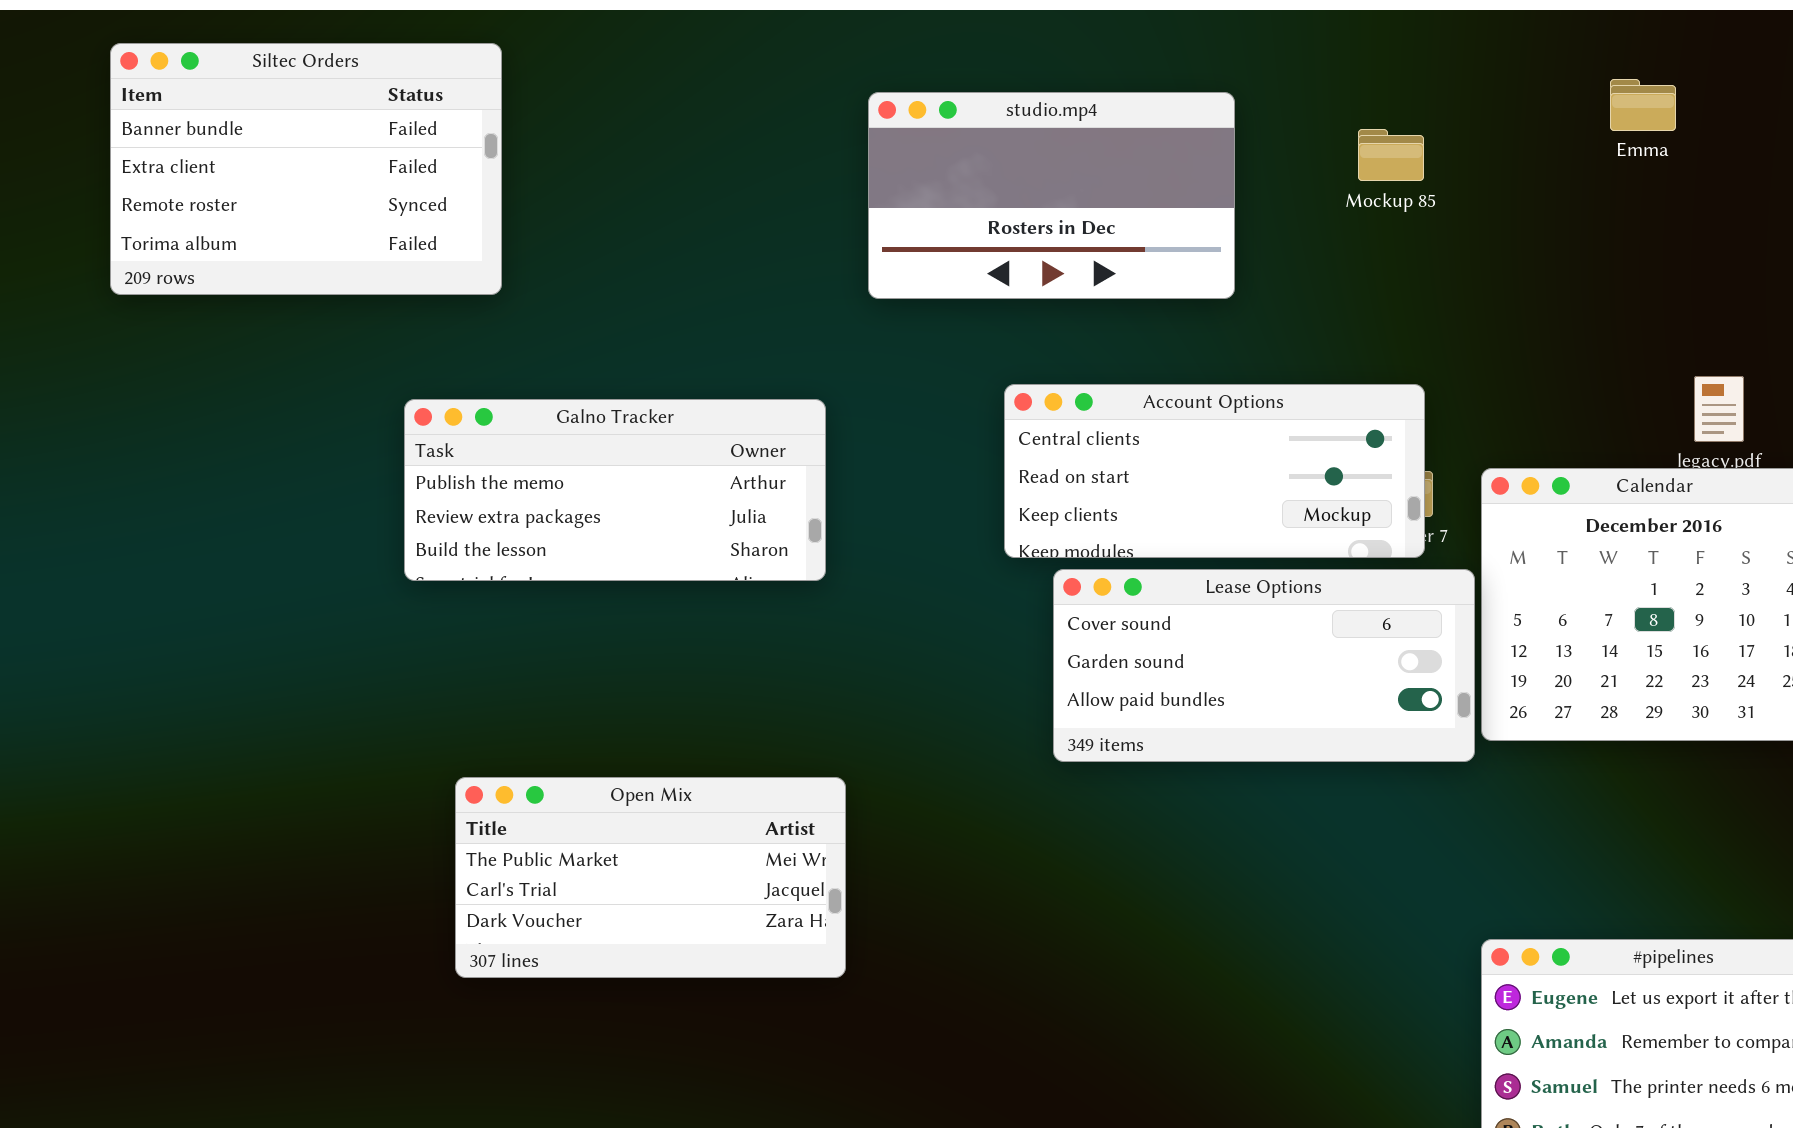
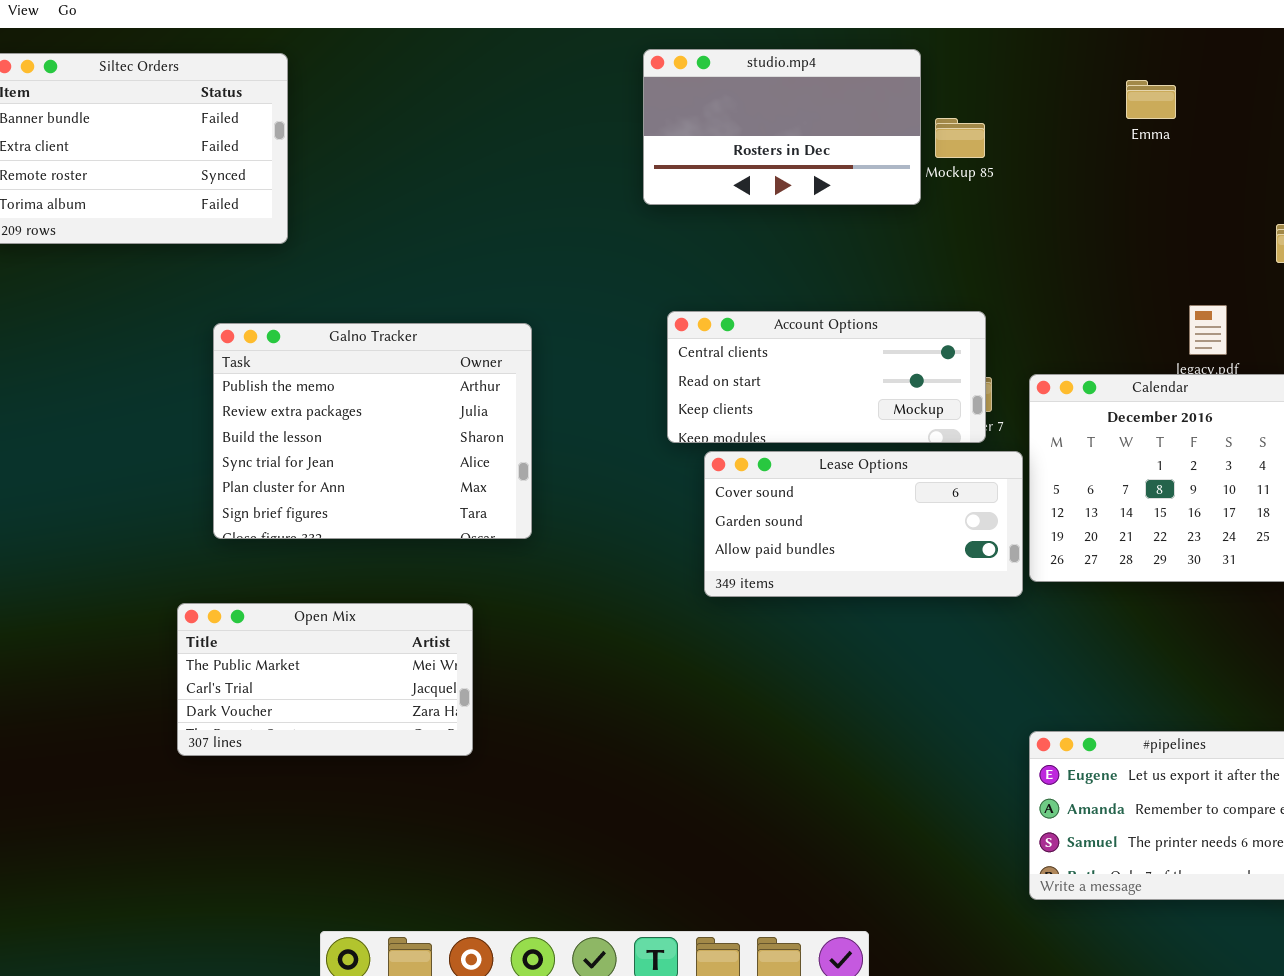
studio.mp4: [868,92,1235,299] -> [643,49,921,205], moved
Galno Tracker: [404,399,826,581] -> [213,323,532,539], resized
Open Mix: [455,777,846,978] -> [177,603,473,756], moved

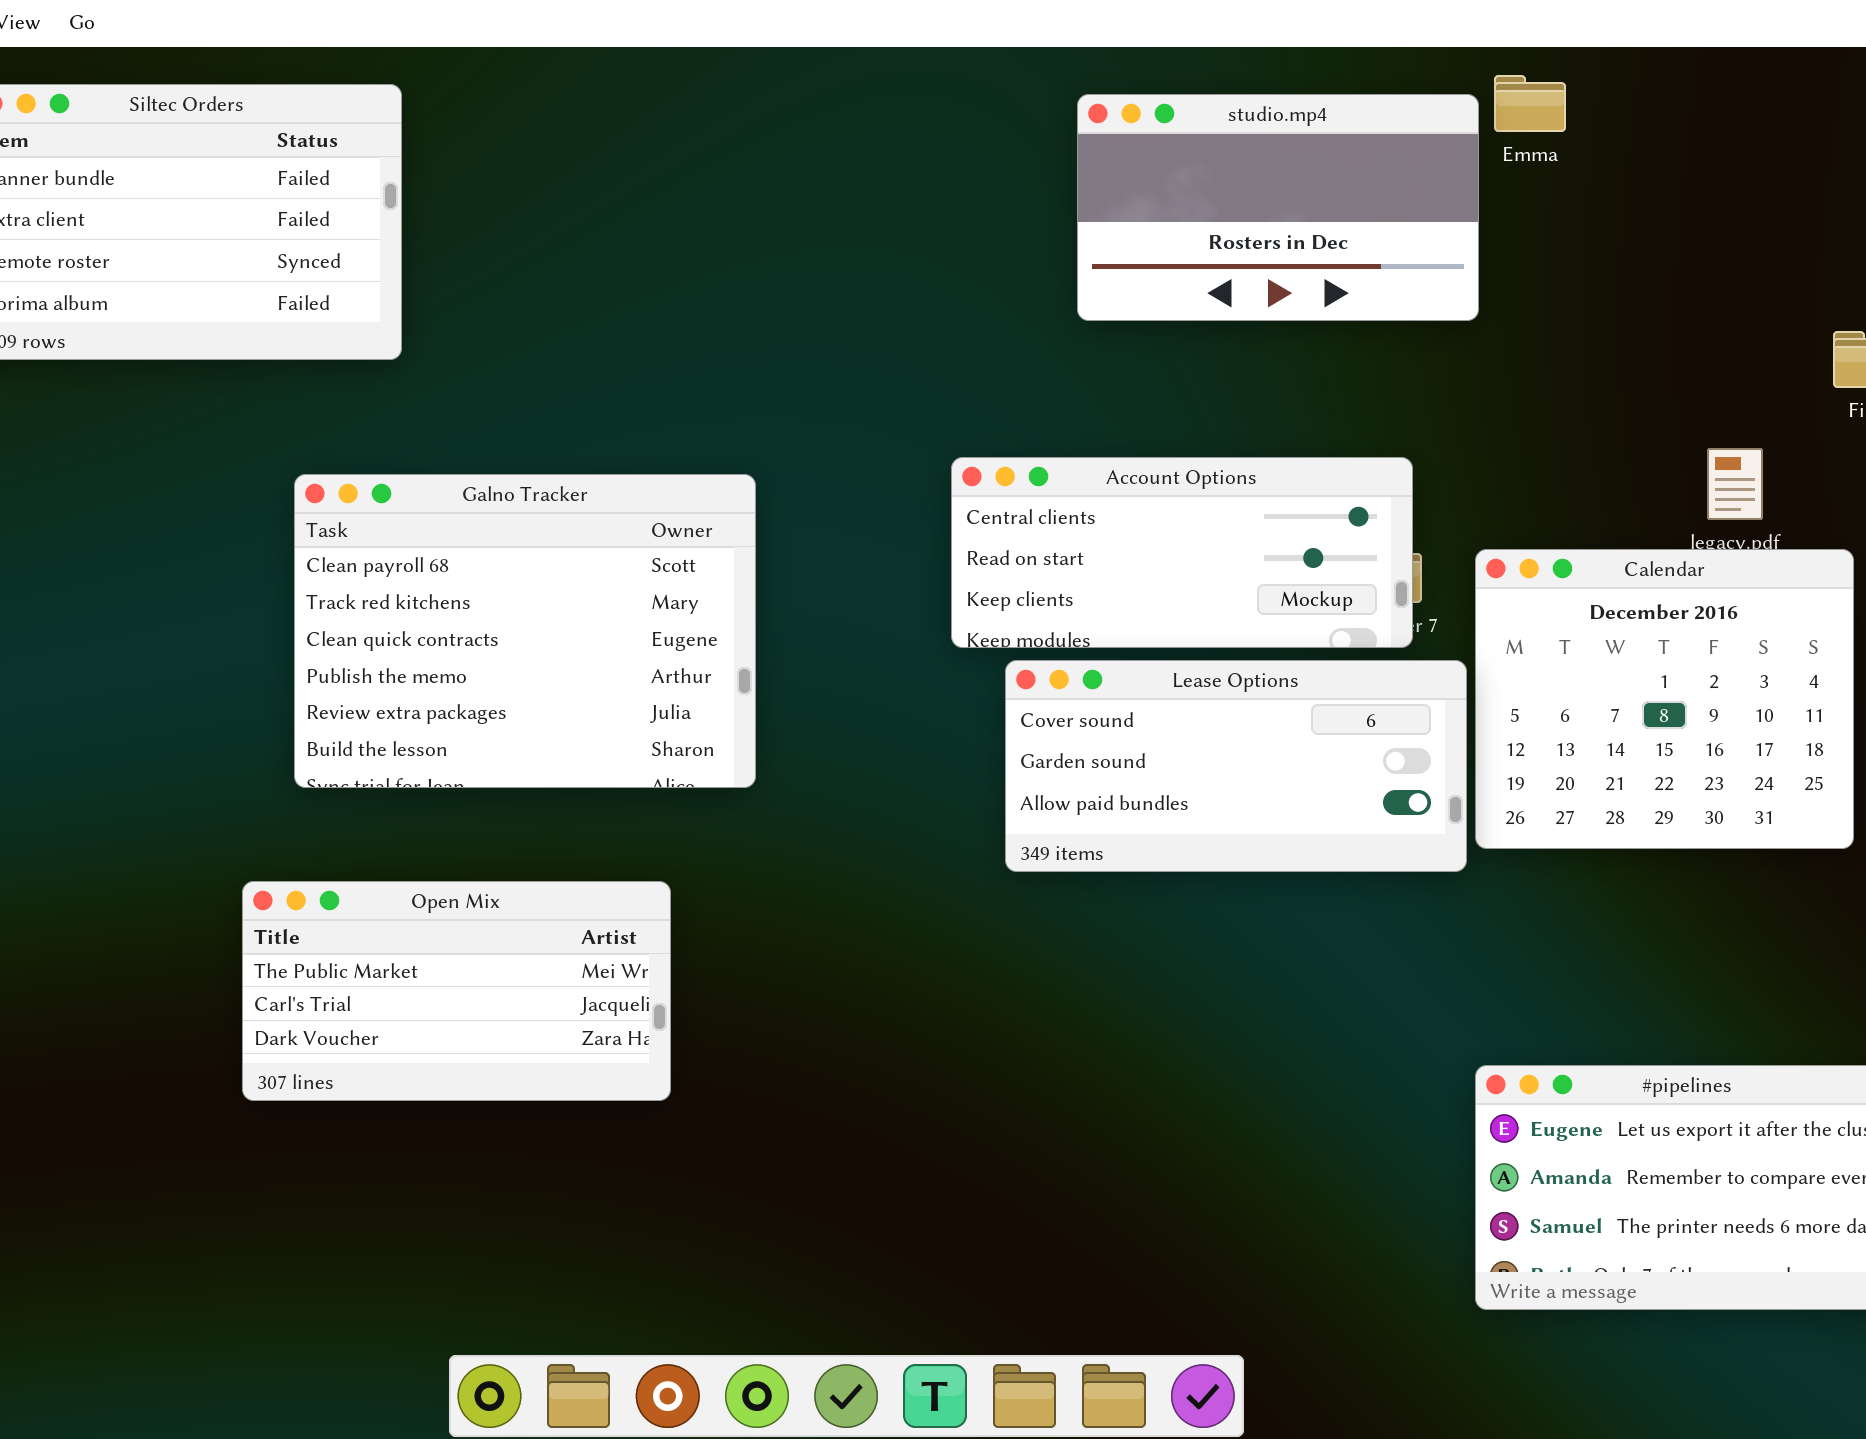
studio.mp4: [643,49,921,205] -> [1077,94,1479,321], moved
Emma: [1126,80,1176,119] -> [1494,75,1566,132], moved
Galno Tracker: [213,323,532,539] -> [294,474,756,788], scrolled up 3 rows

